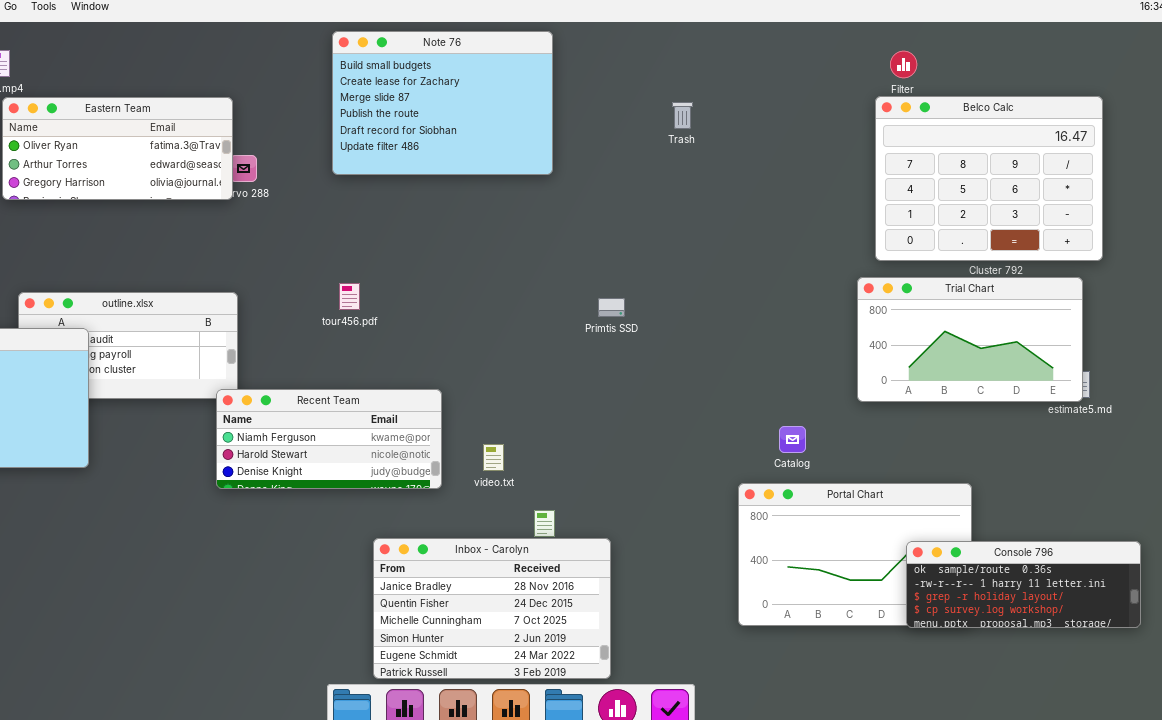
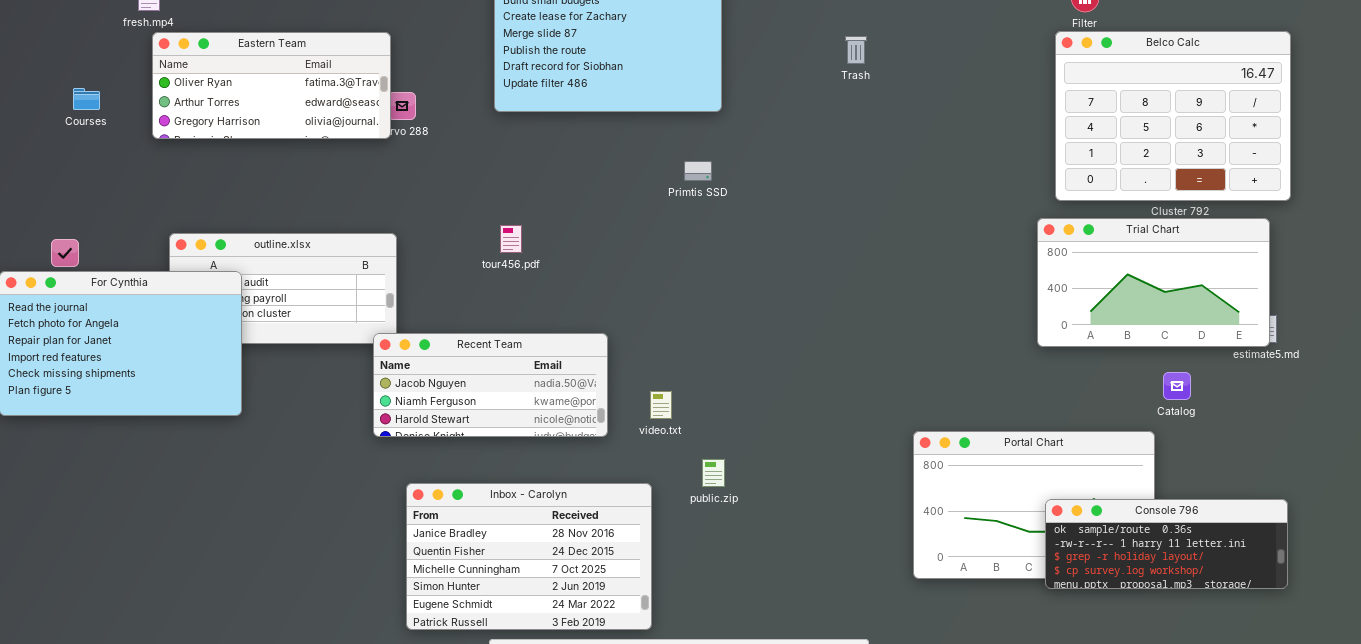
Primtis SSD: [598,298,625,317] -> [684,161,712,181], moved
Recent Team: [216,389,442,489] -> [373,333,608,437], scrolled up 1 row
Catalog: [779,426,806,453] -> [1163,372,1191,400], moved
Inbox - Carolyn: [373,538,611,679] -> [406,483,652,630], moved
Console 796: [906,541,1141,628] -> [1045,499,1288,589], moved

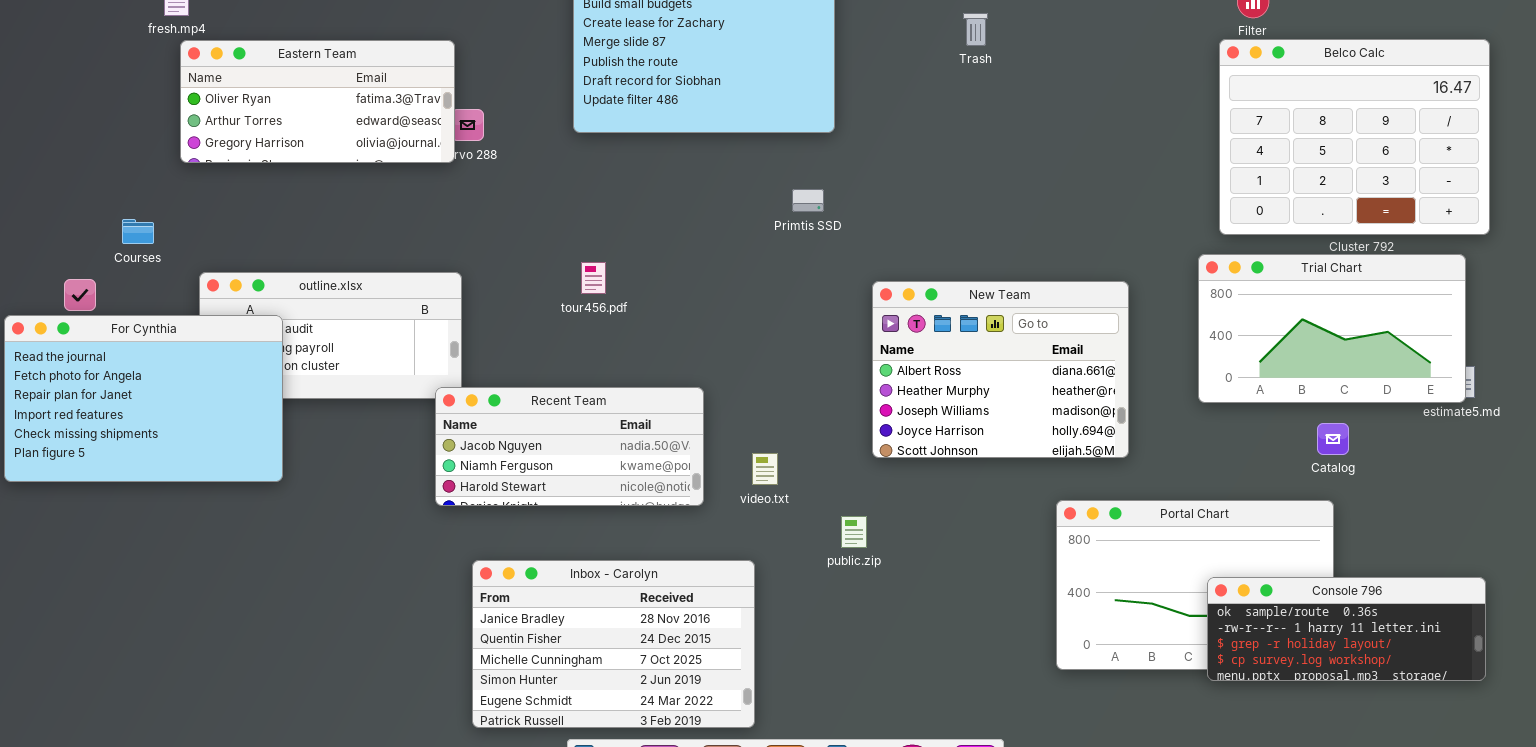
Trash: [845,36,867,64] -> [963,13,988,46], moved
Courses: [73,88,100,110] -> [122,219,154,244], moved
New Team: none -> [872,281,1129,458], opened
Catalog: [1163,372,1191,400] -> [1317,423,1349,455], moved
public.zip: [702,459,725,487] -> [841,516,867,548], moved

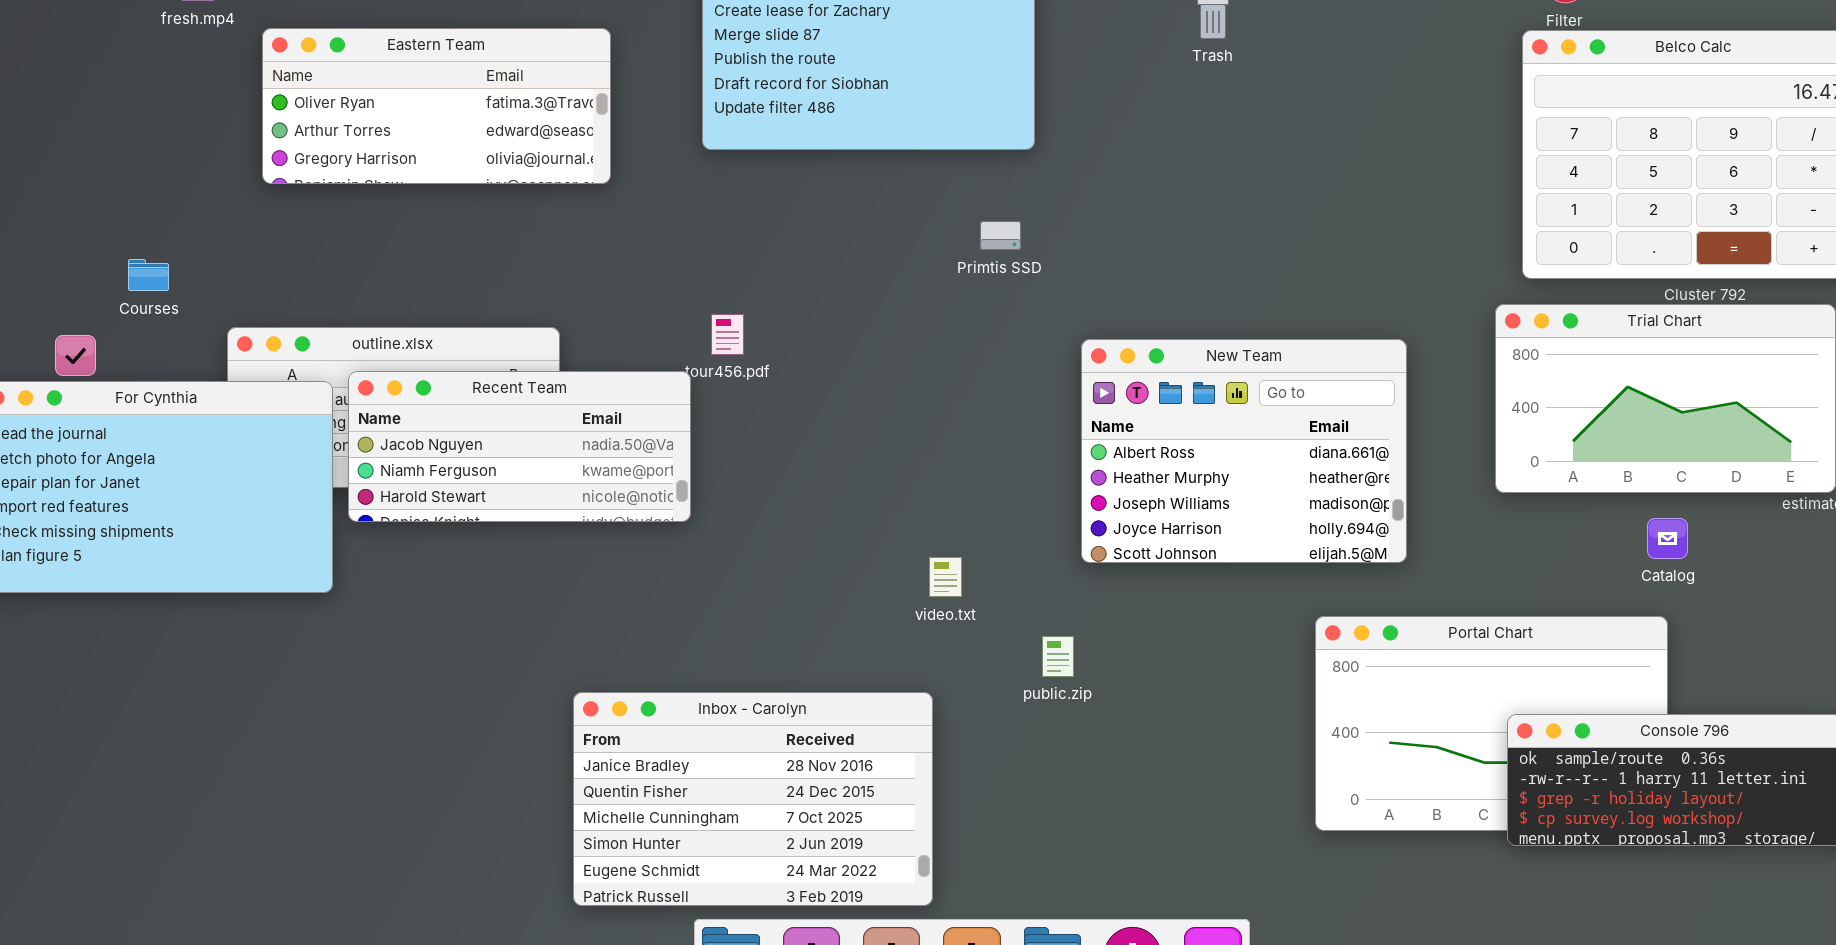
Eastern Team: [180,40,455,163] -> [262,28,611,184], moved
Recent Team: [435,387,704,506] -> [348,371,691,522], moved

